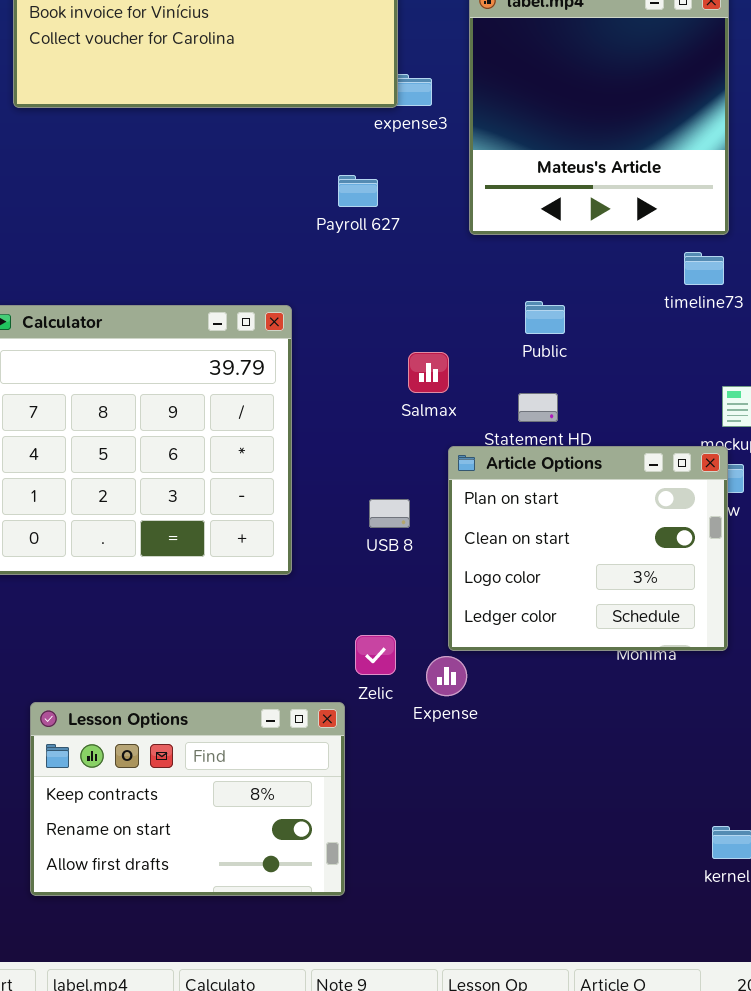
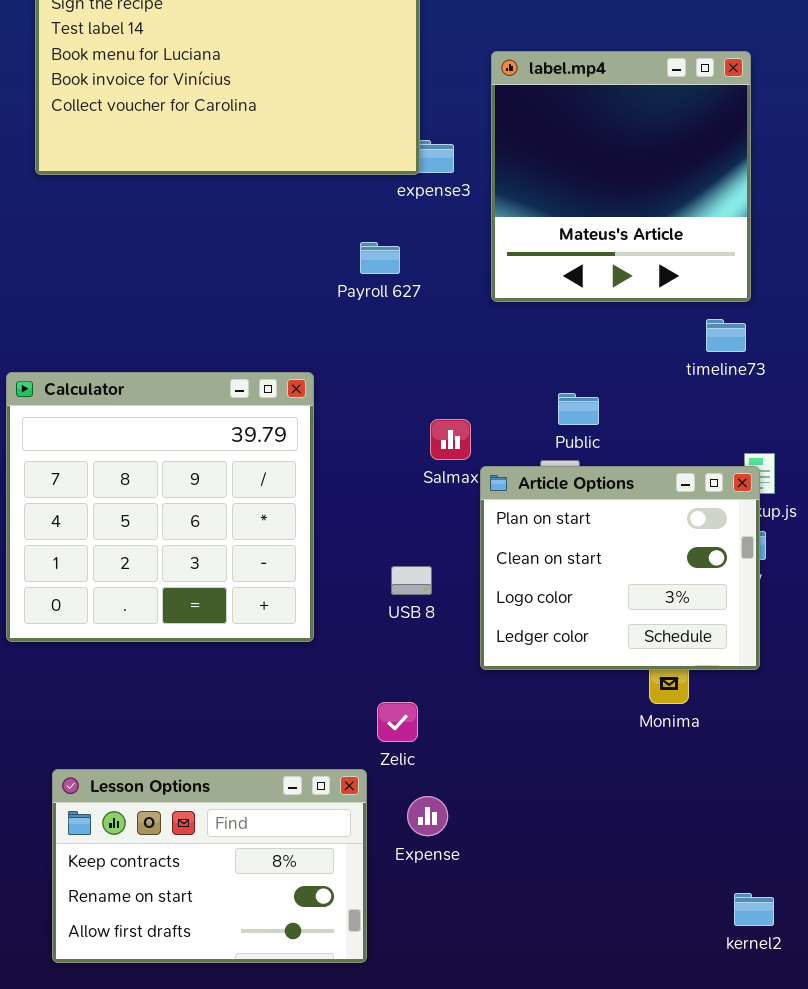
Public: [525,301,565,334] -> [558,393,599,425], moved
Article Options: [448,446,728,651] -> [480,466,760,670], moved
Expense: [426,656,467,696] -> [407,796,448,836], moved

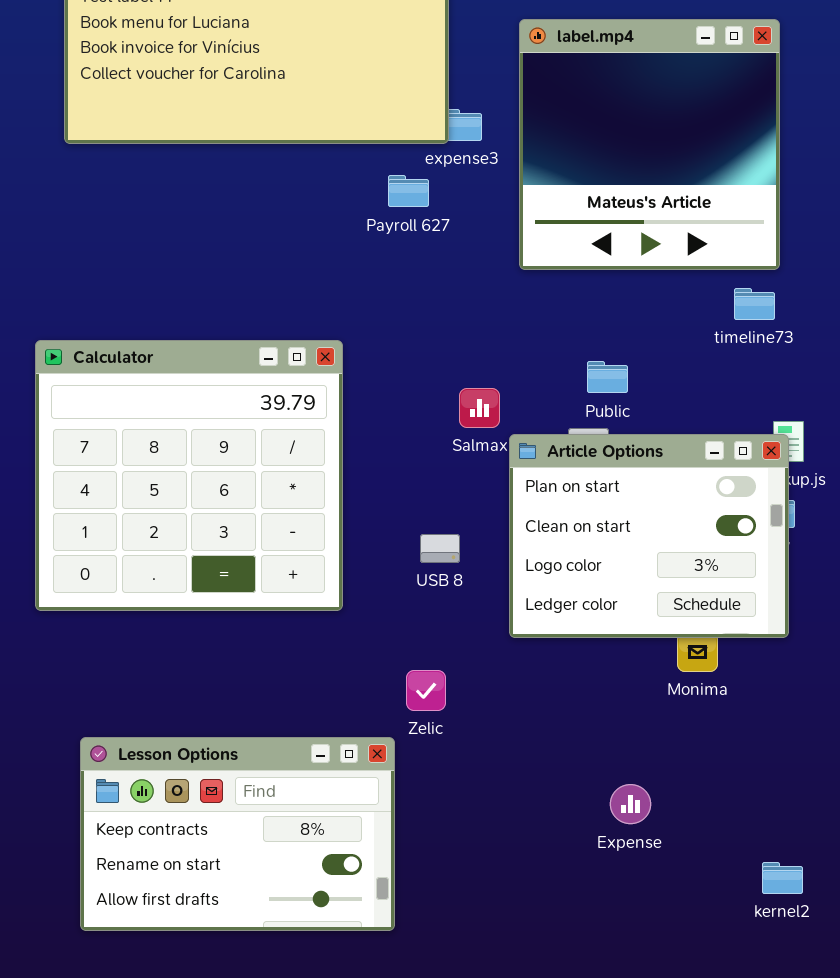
Payroll 627: [360,242,400,274] -> [388,175,429,207], moved
Expense: [407,796,448,836] -> [610,784,651,824], moved

